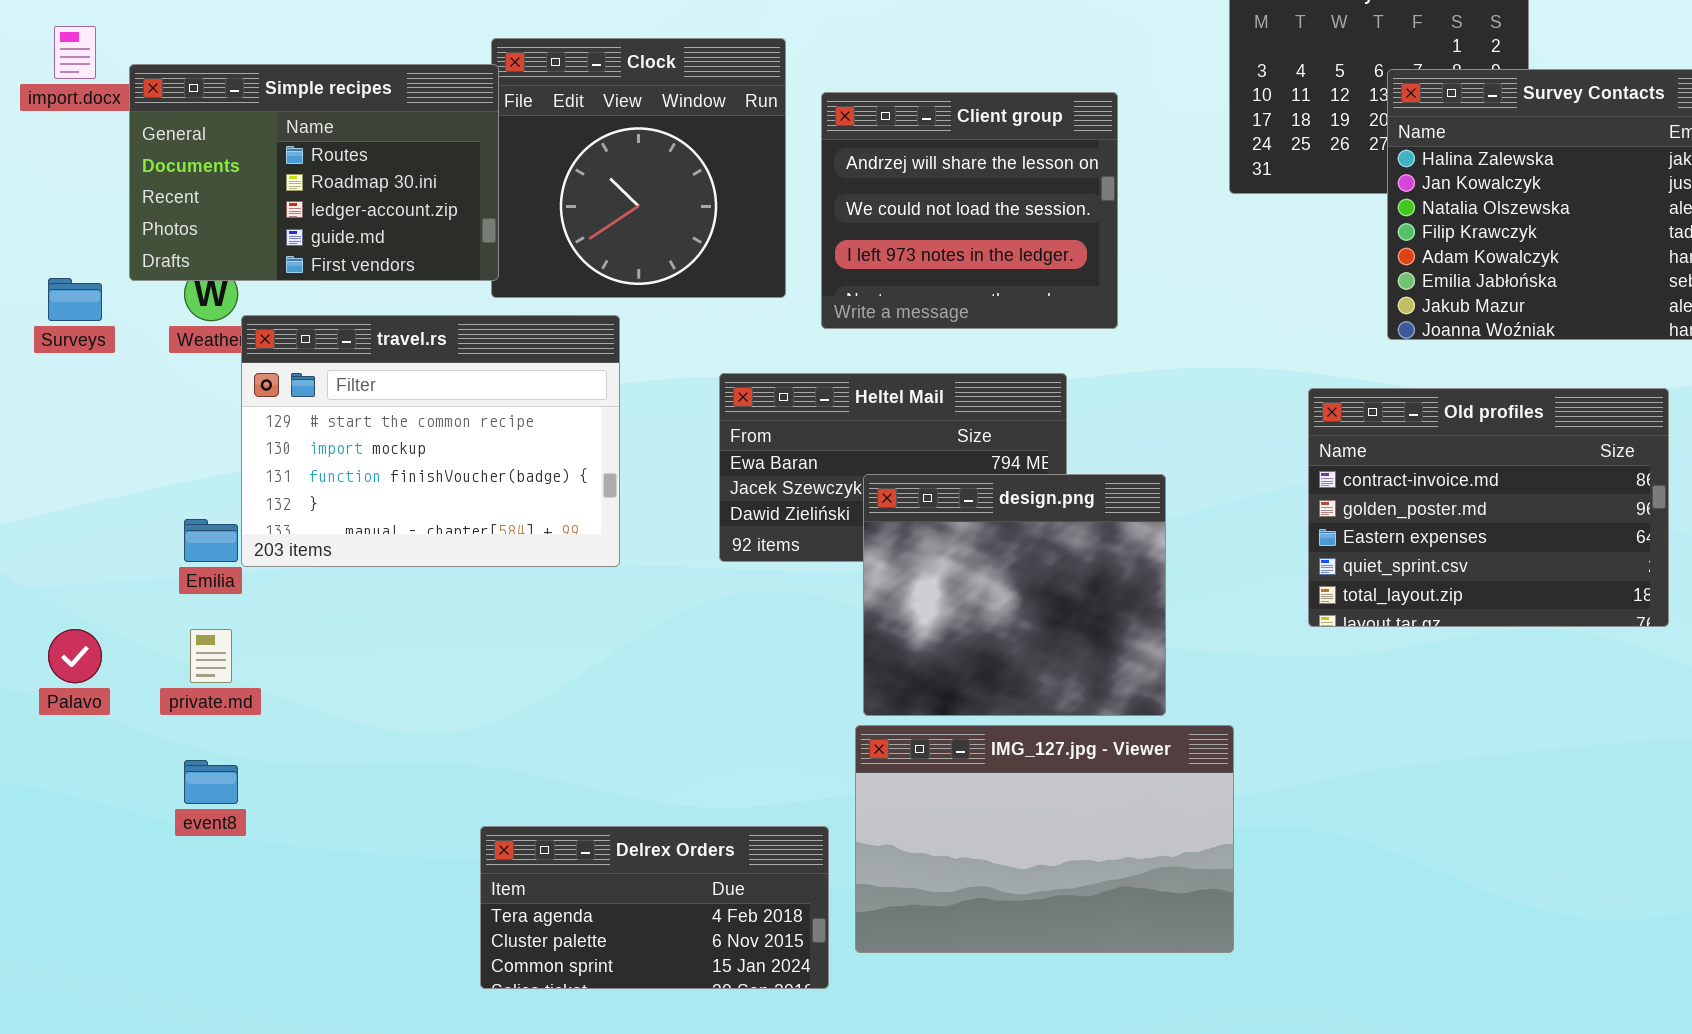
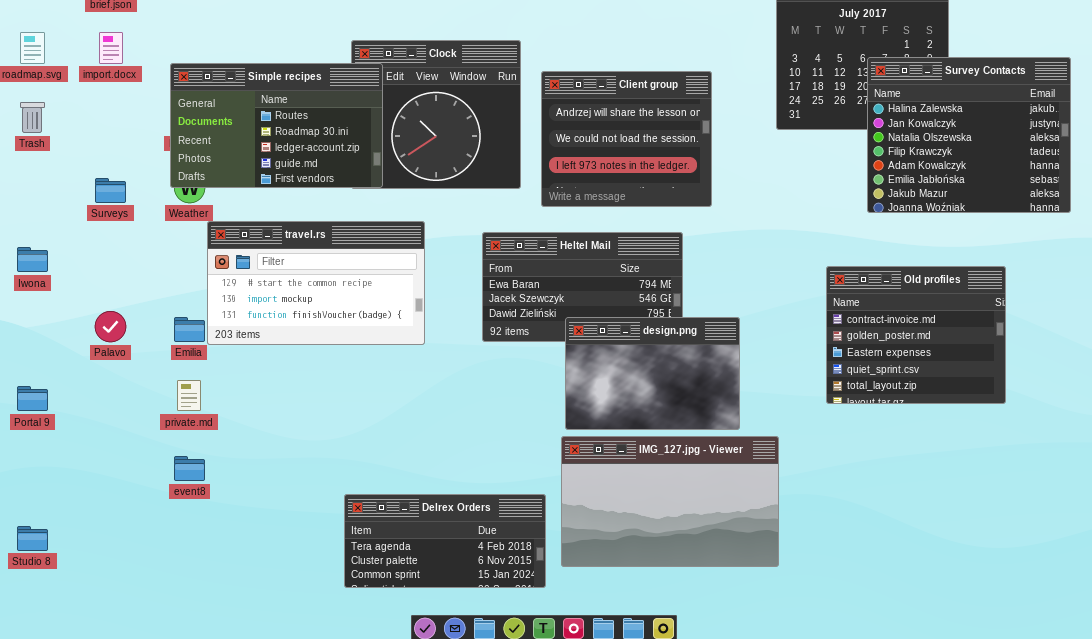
Simple recipes: [129,64,499,281] -> [170,63,383,188], moved
travel.rs: [241,315,620,567] -> [207,221,425,345], resized
Old profiles: [1308,388,1669,627] -> [826,266,1006,404], moved, resized
design.png: [863,474,1166,716] -> [565,317,740,430], resized
Palavo: [48,629,102,683] -> [95,311,126,342], moved

